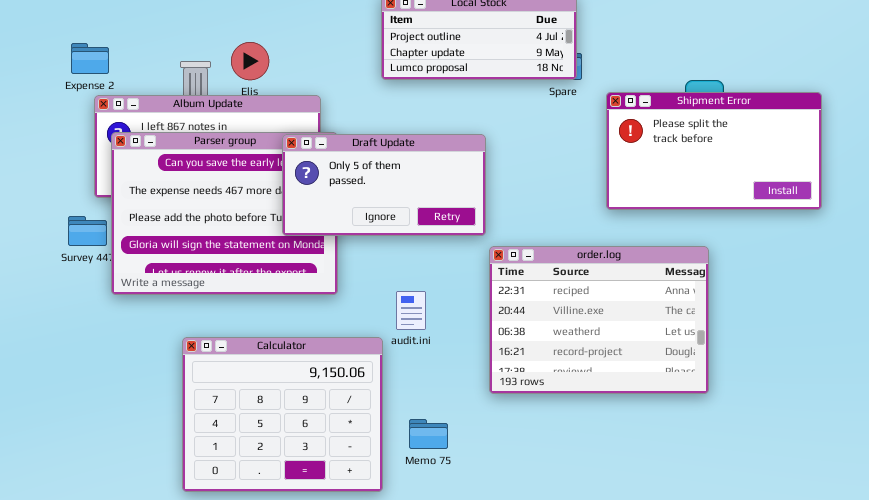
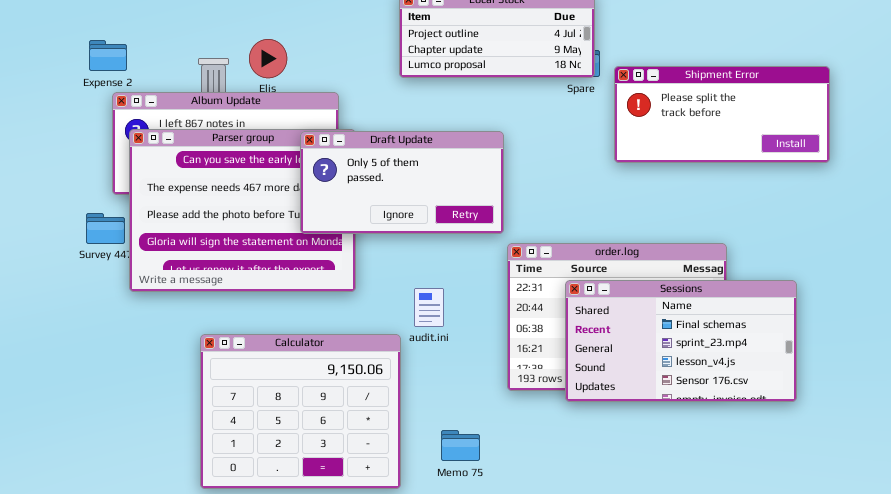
Shipment Error: [606,92,822,210] -> [614,66,830,163], moved, resized
Sessions: none -> [565,280,797,402], opened
Memo 75: [409,419,448,449] -> [441,430,480,461], moved

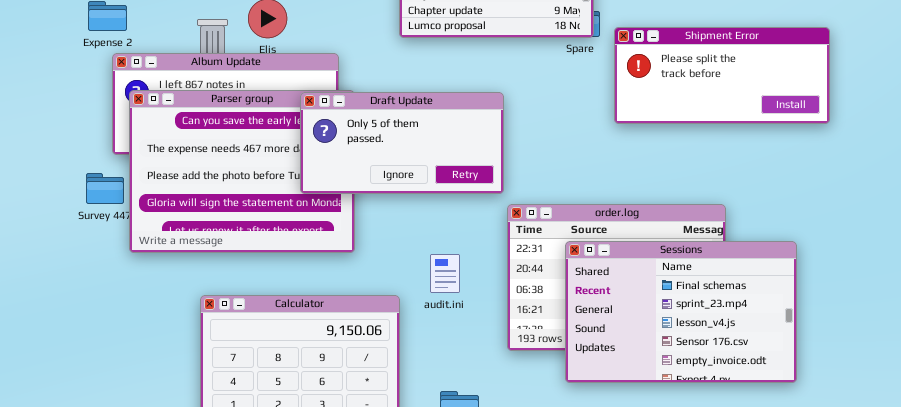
Sessions: [565,280,797,402] -> [565,241,797,383], resized
audit.ini: [414,288,444,327] -> [430,254,460,293], moved

